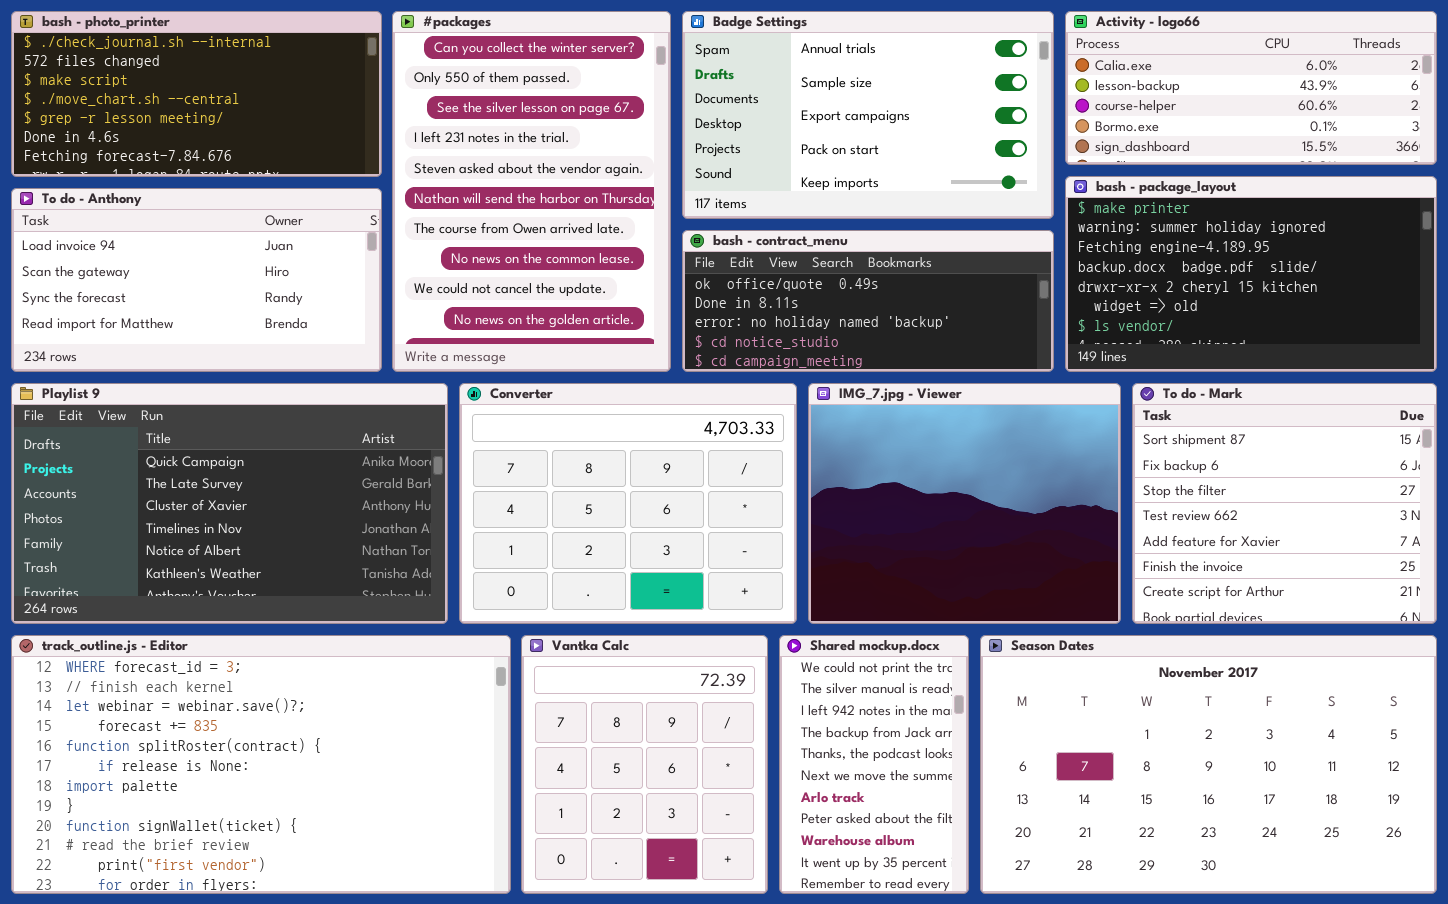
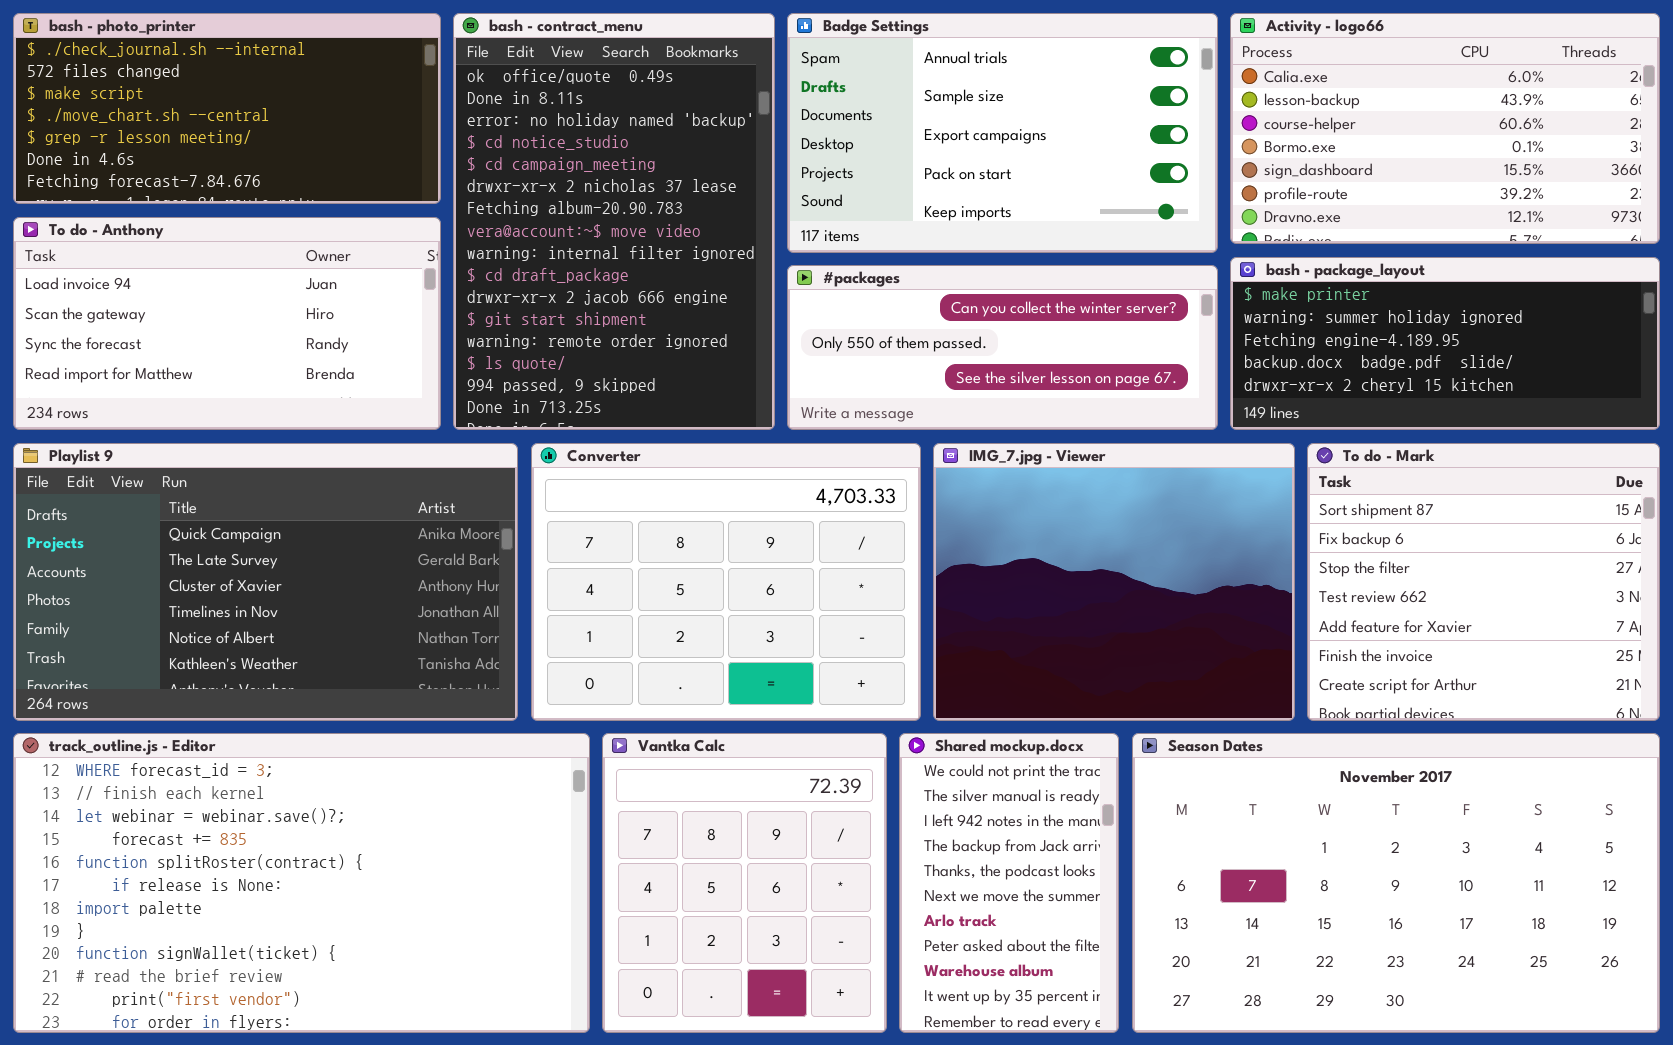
#packages: [392,11,671,372] -> [787,265,1218,430], moved, resized
Activity - logo66: [1065,11,1437,165] -> [1230,13,1660,244], resized
bash - package_layout: [1065,176,1437,372] -> [1230,257,1660,430], resized
bash - contract_menu: [682,230,1054,372] -> [453,13,775,430], moved, resized

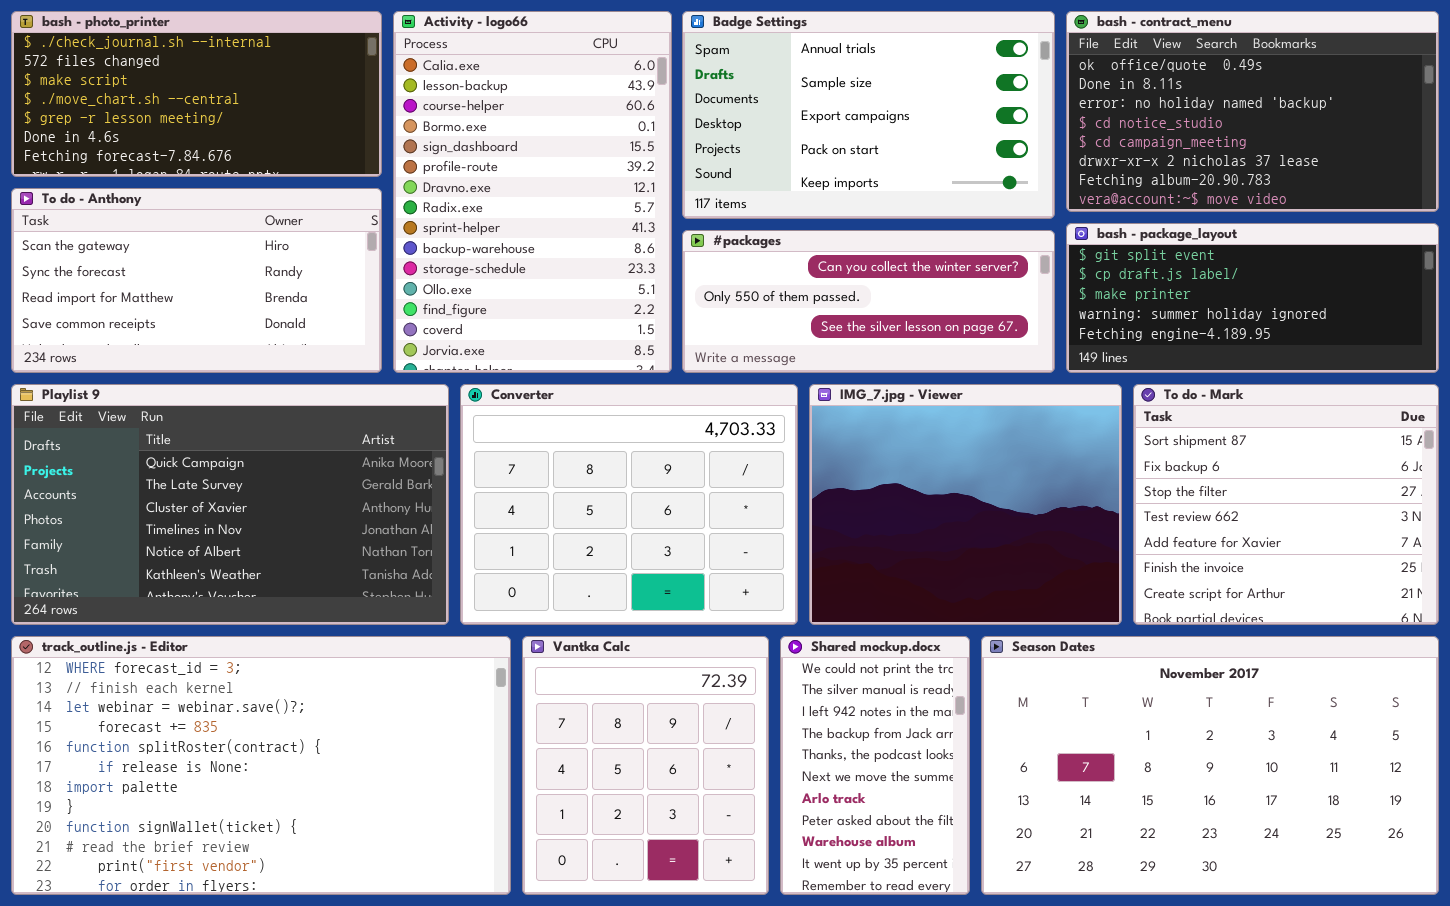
bash - contract_menu: [453,13,775,430] -> [1066,11,1439,212], moved, resized
Activity - logo66: [1230,13,1660,244] -> [393,11,672,373], moved, resized
To do - Anthony: [13,217,441,430] -> [11,188,382,373], scrolled down 1 row
bash - package_layout: [1230,257,1660,430] -> [1066,223,1439,373], scrolled up 2 rows

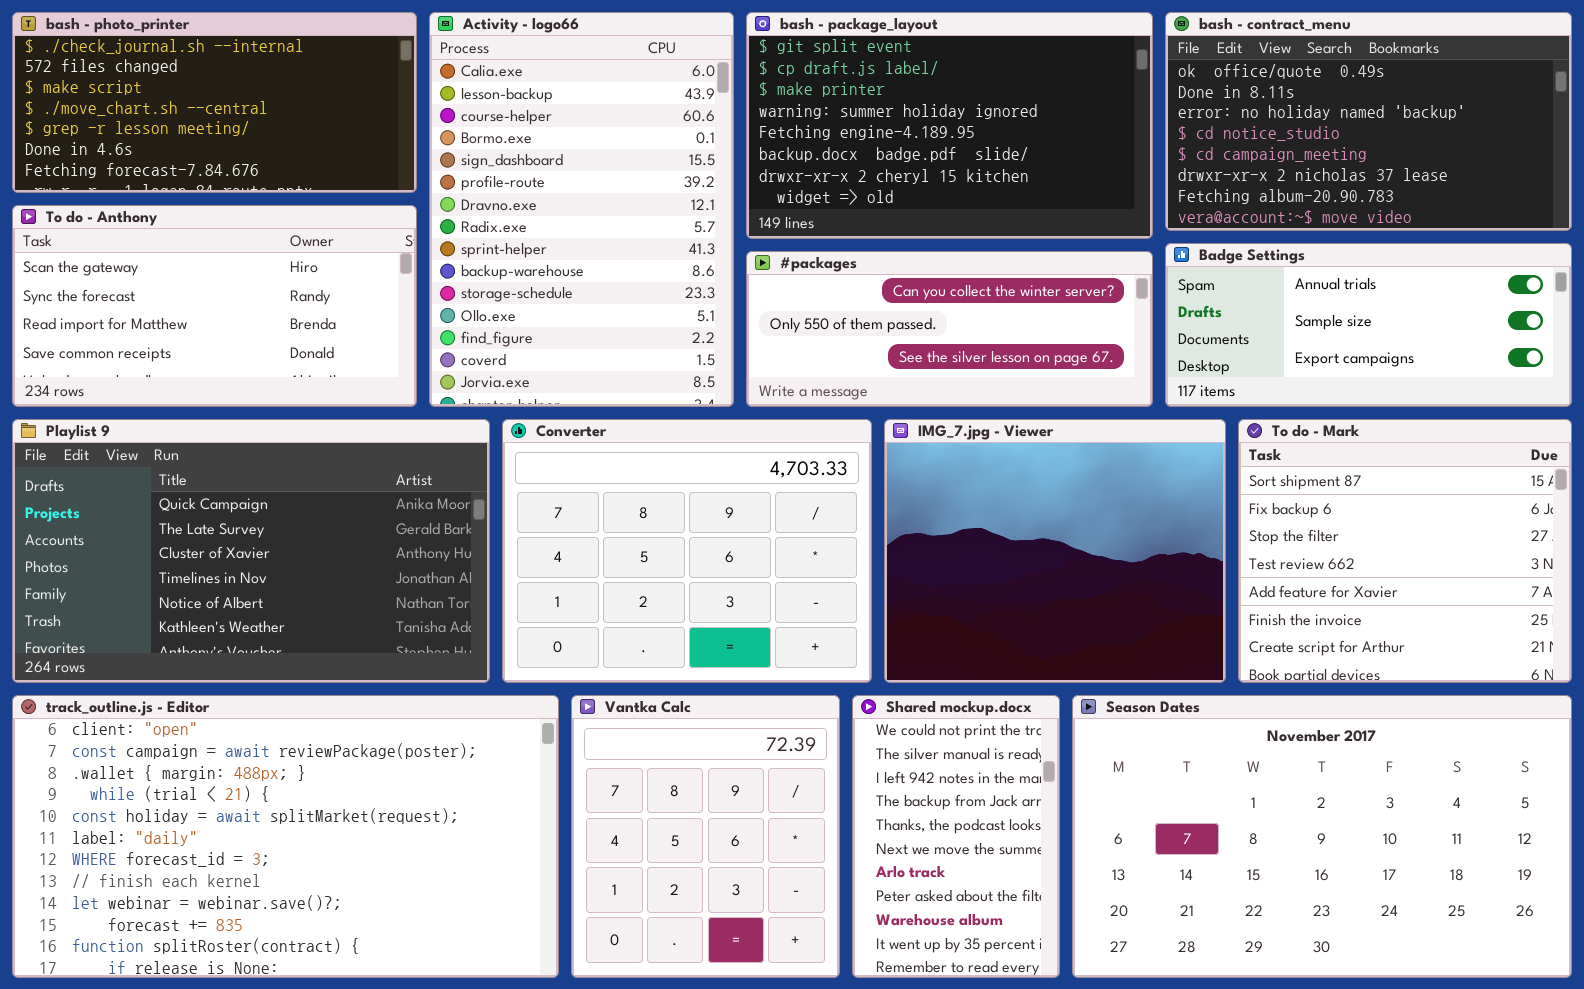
Badge Settings: [682,11,1055,219] -> [1165,243,1572,407], moved, resized
bash - package_layout: [1066,223,1439,373] -> [746,12,1153,239], moved, resized
track_outline.js - Editor: [11,636,511,895] -> [12,695,559,978], scrolled up 6 rows

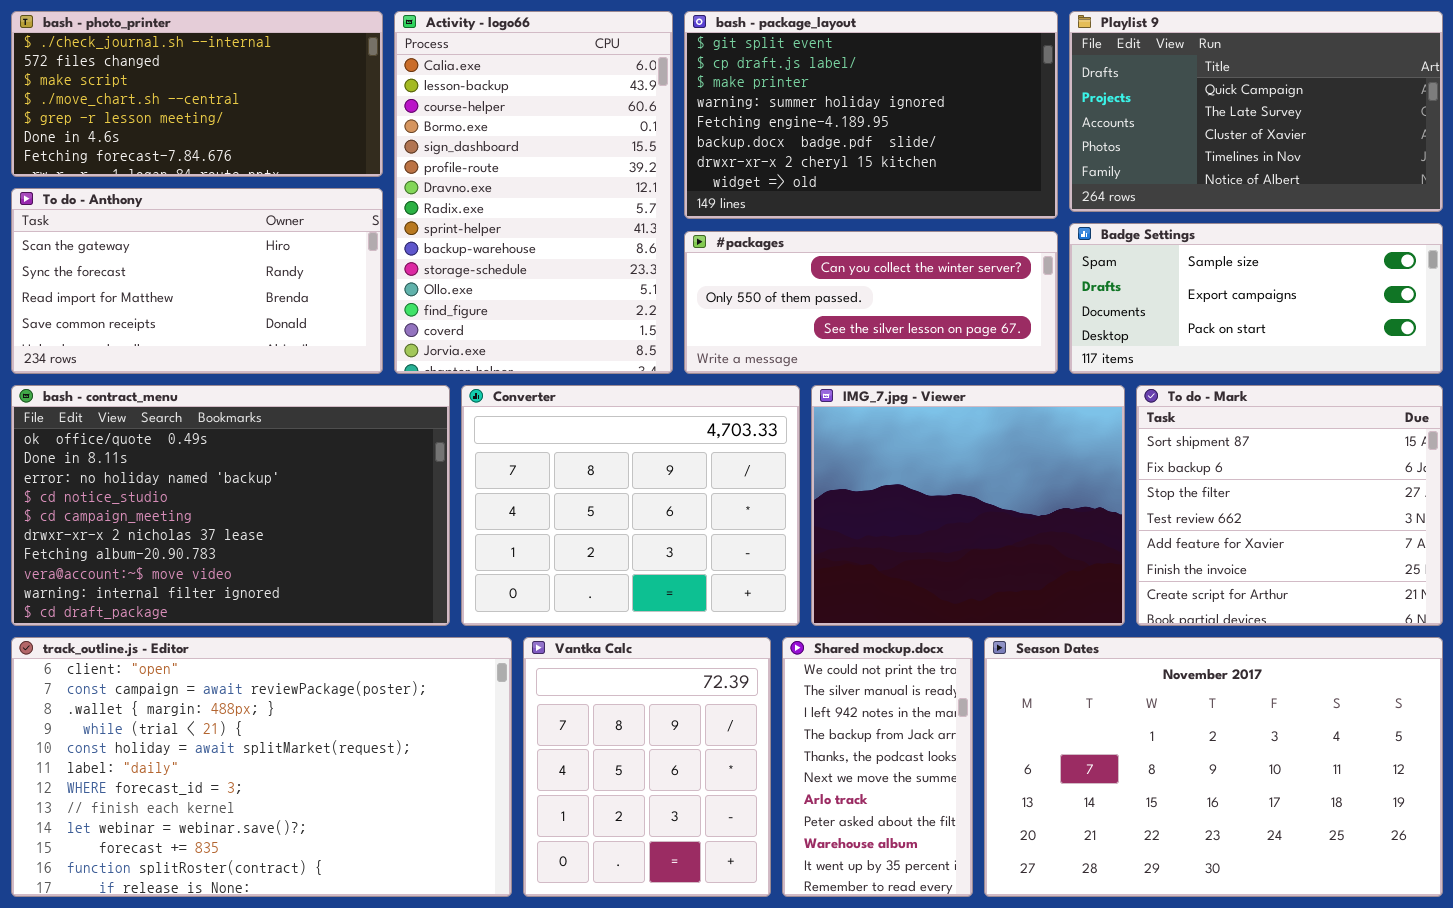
bash - contract_menu: [1165,12,1572,231] -> [11,385,450,626], moved, resized
Badge Settings: [1165,243,1572,407] -> [1069,223,1443,374], scrolled down 1 row
Playlist 9: [12,419,490,683] -> [1069,11,1443,212], moved, resized

